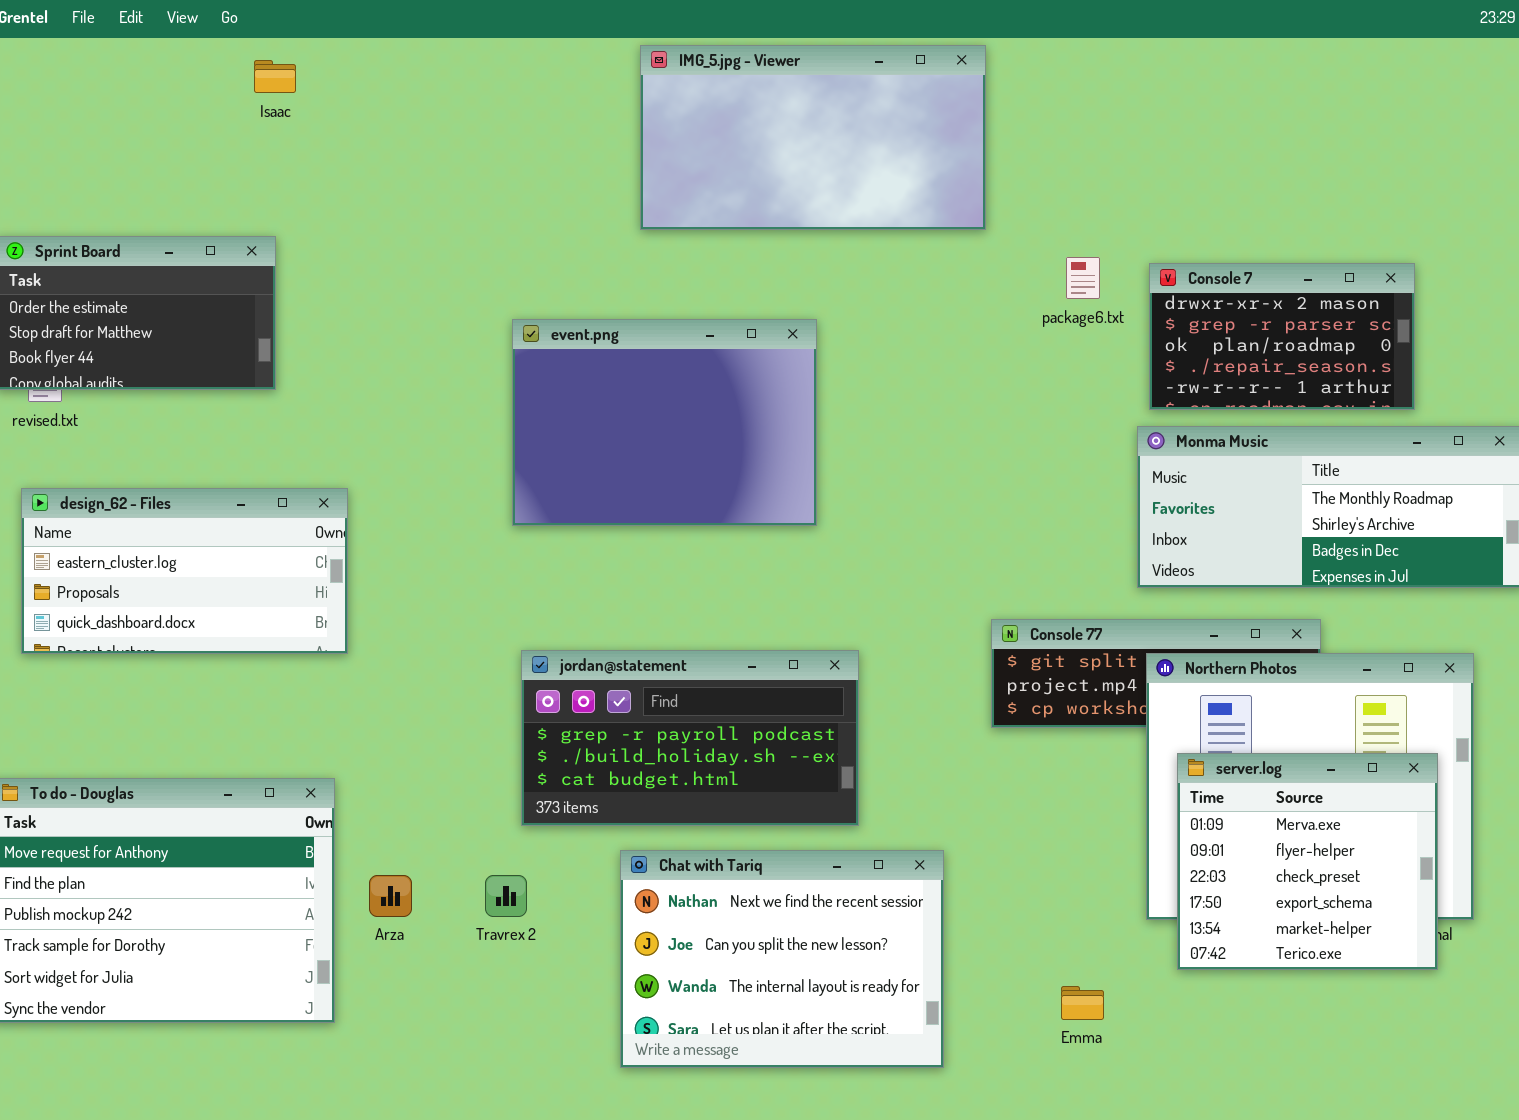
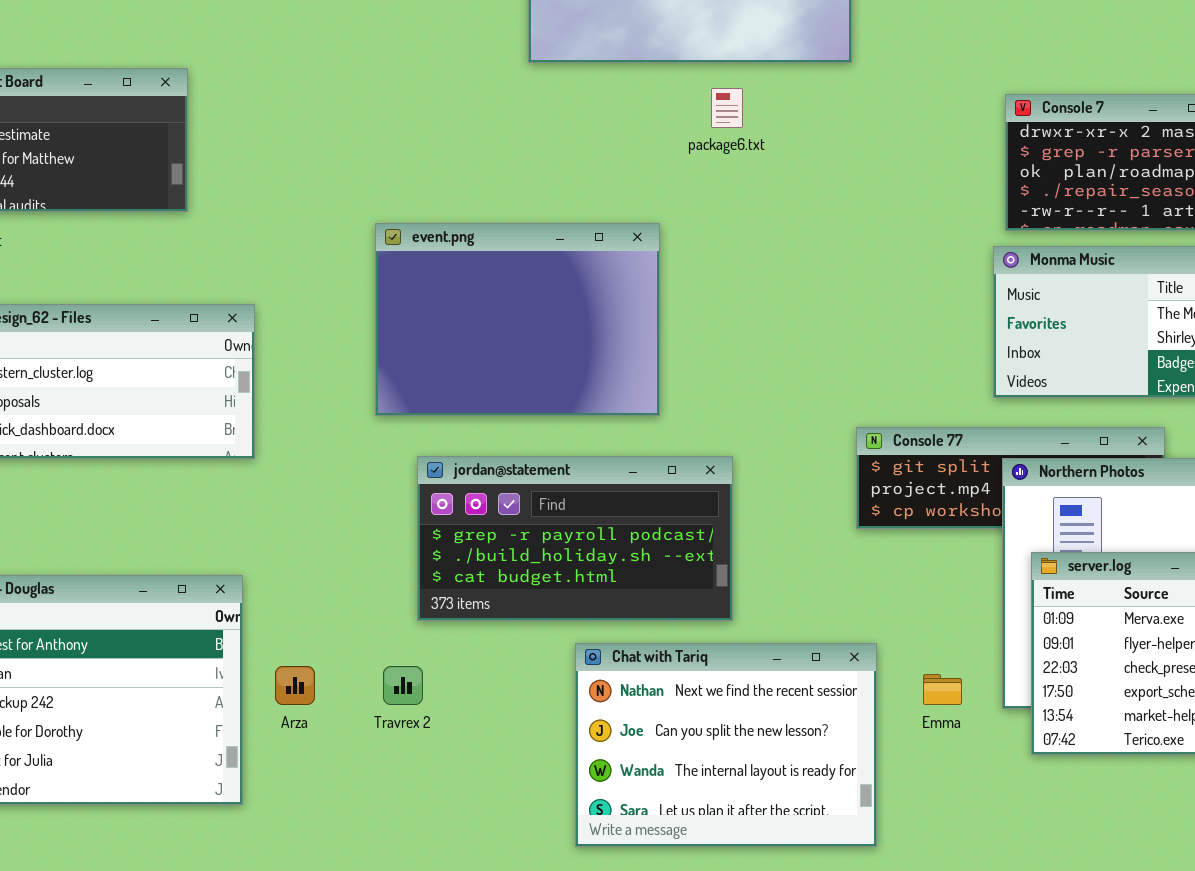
package6.txt: [1066,257,1100,299] -> [711,88,743,128], moved
event.png: [512,319,817,526] -> [375,223,660,416], moved
Chat with Tariq: [620,850,944,1068] -> [575,643,877,847], moved
Emma: [1061,986,1104,1020] -> [923,674,962,705], moved

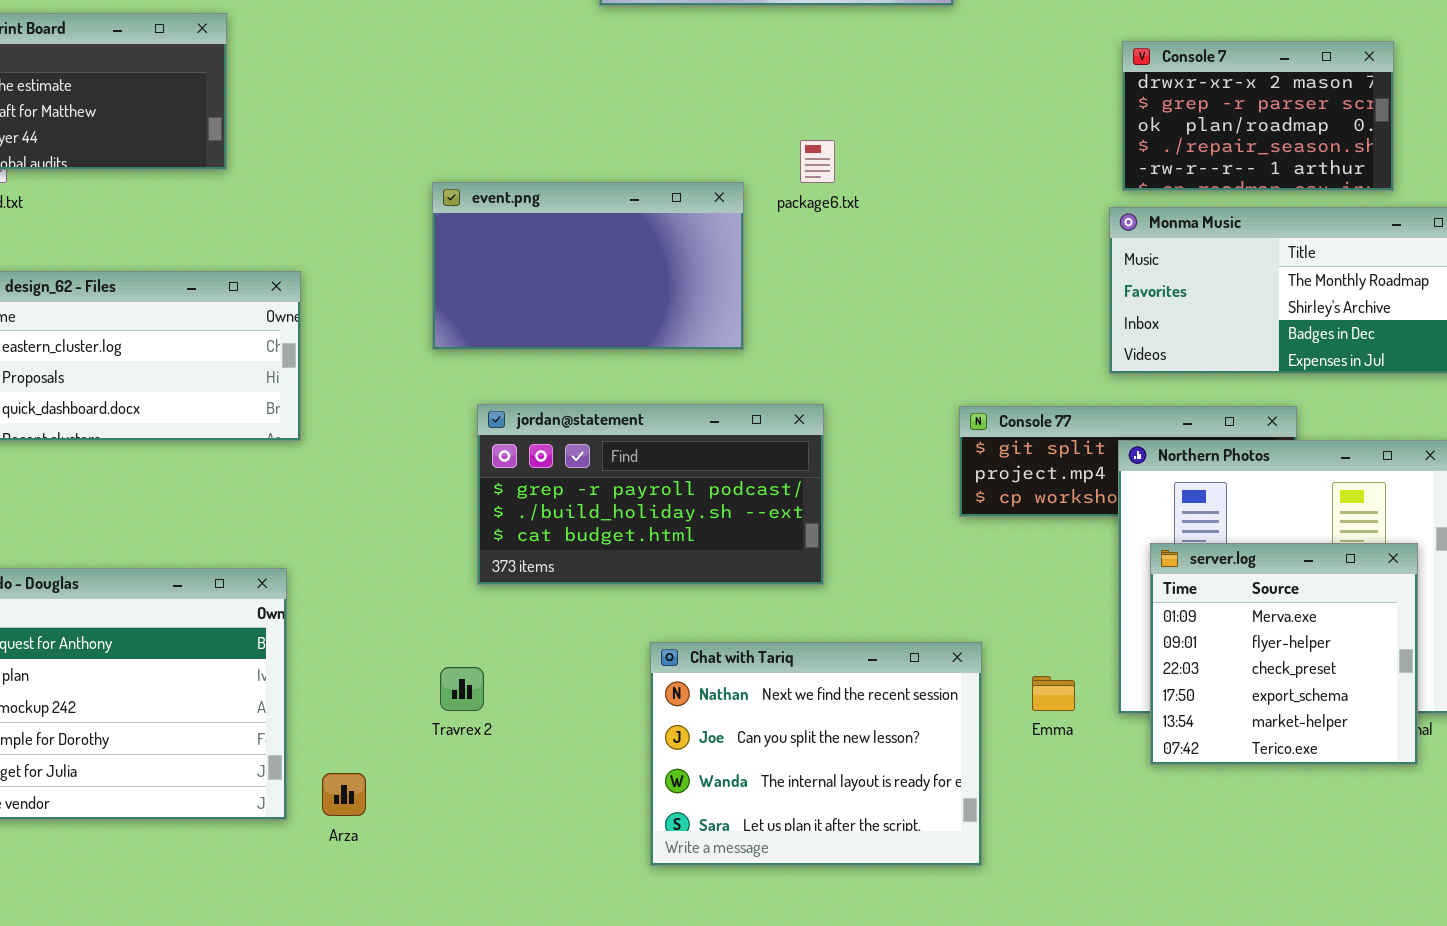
package6.txt: [711,88,743,128] -> [800,140,835,183], moved
event.png: [375,223,660,416] -> [432,182,744,350], resized
jordan@statement: [417,456,733,621] -> [477,404,824,585], moved
Arza: [275,666,315,705] -> [322,773,366,816], moved

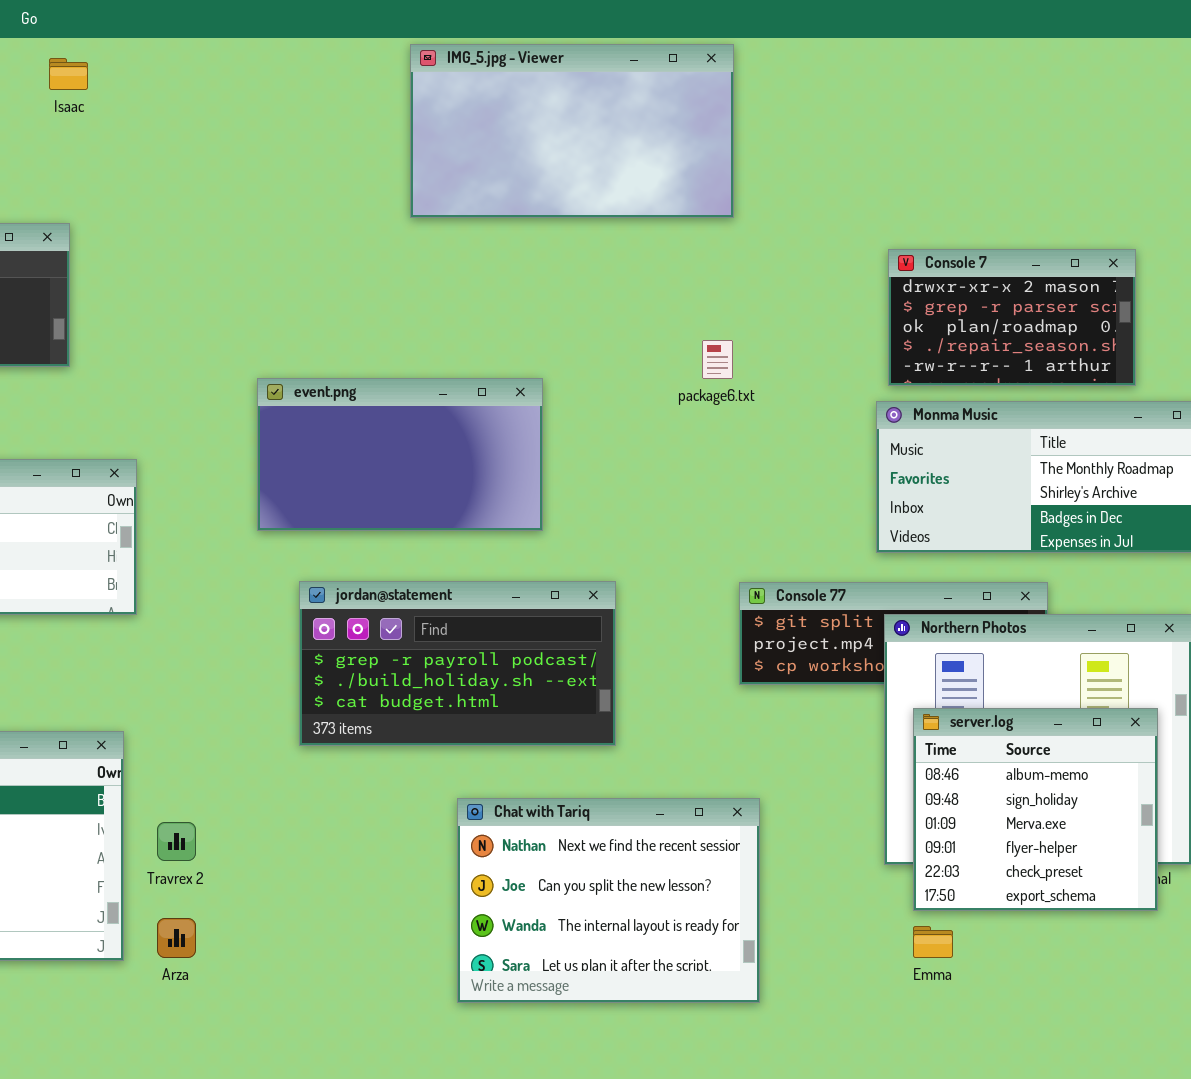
package6.txt: [800,140,835,183] -> [702,340,733,379], moved
server.log: [1150,543,1418,765] -> [913,708,1158,911], scrolled up 2 rows
Travrex 2: [440,667,484,711] -> [157,822,196,861], moved
Emma: [1032,676,1075,711] -> [913,926,953,958], moved

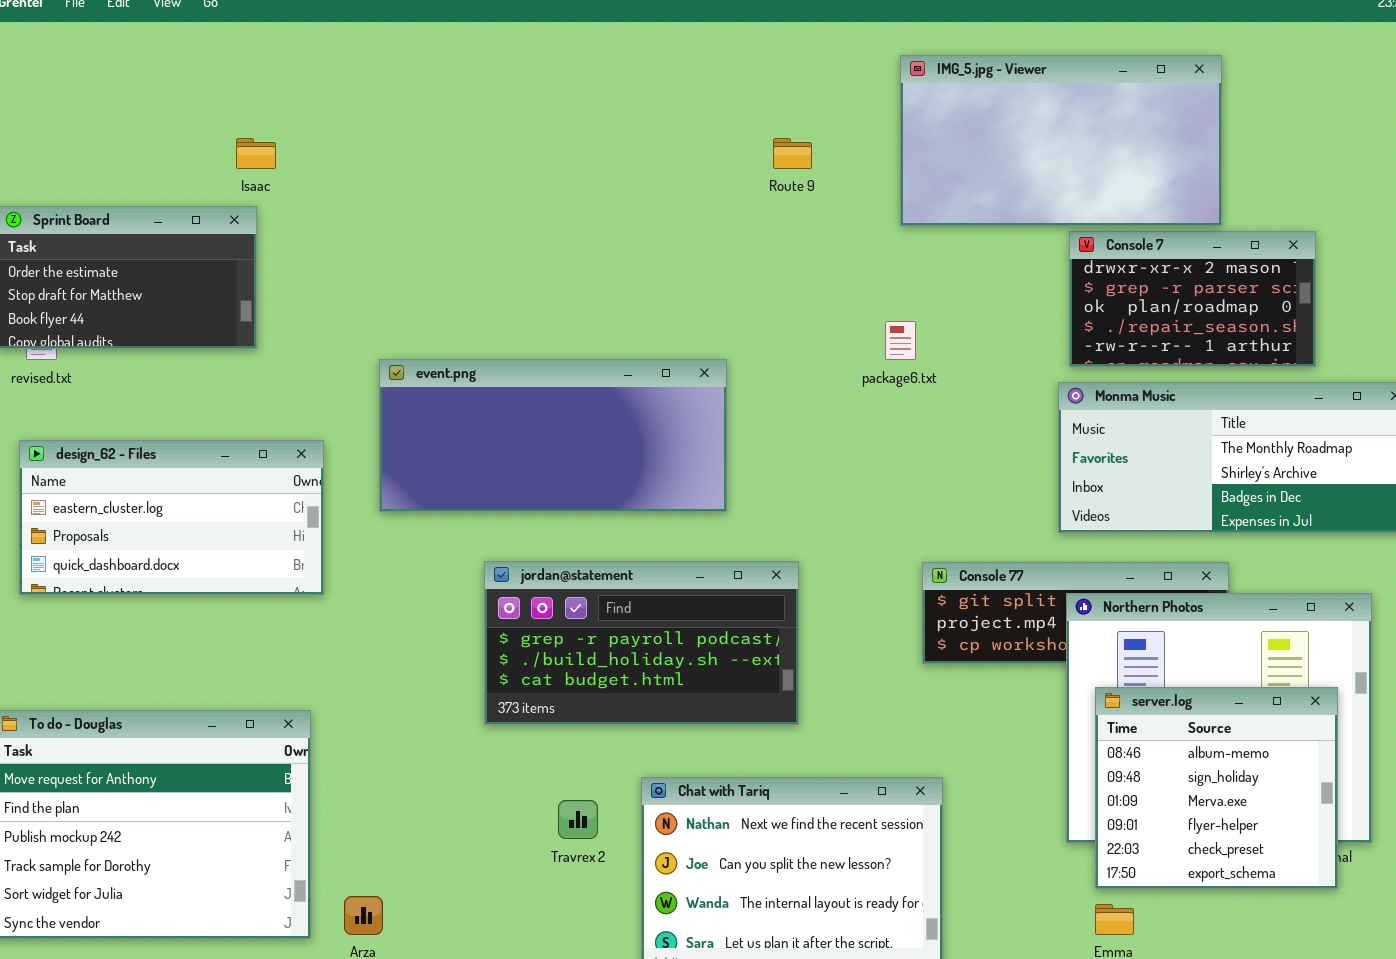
IMG_5.jpg - Viewer: [410,44,734,218] -> [900,55,1222,226], moved
Isaac: [49,58,88,90] -> [236,138,276,169], moved
event.png: [257,378,543,531] -> [379,359,727,512], resized
Travrex 2: [157,822,196,861] -> [558,800,598,839], moved

